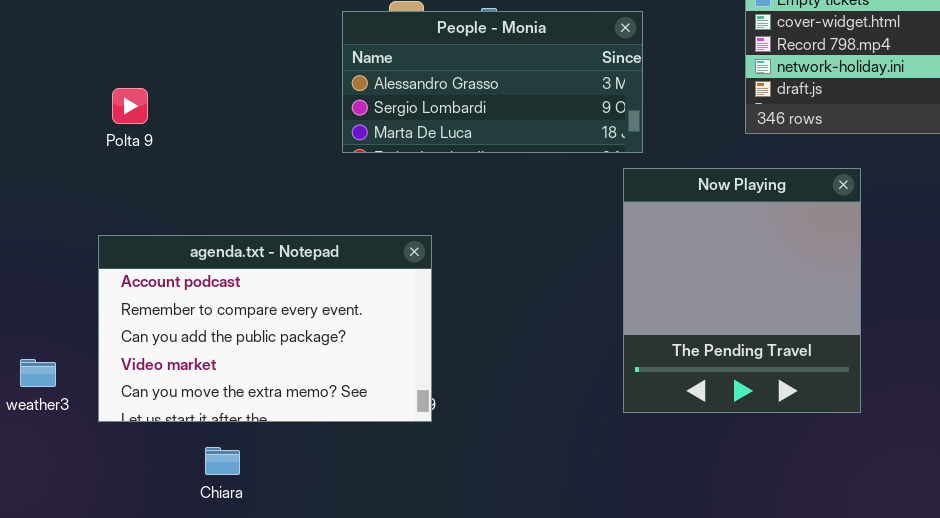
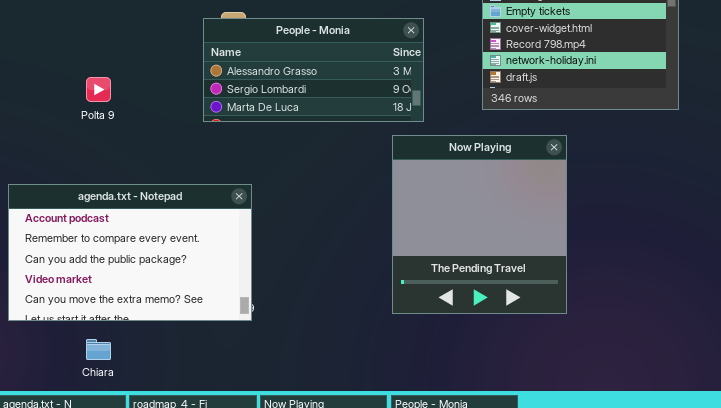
People - Monia: [342,11,643,153] -> [203,18,424,122], moved
Polta 9: [112,88,148,124] -> [86,77,111,102], moved

